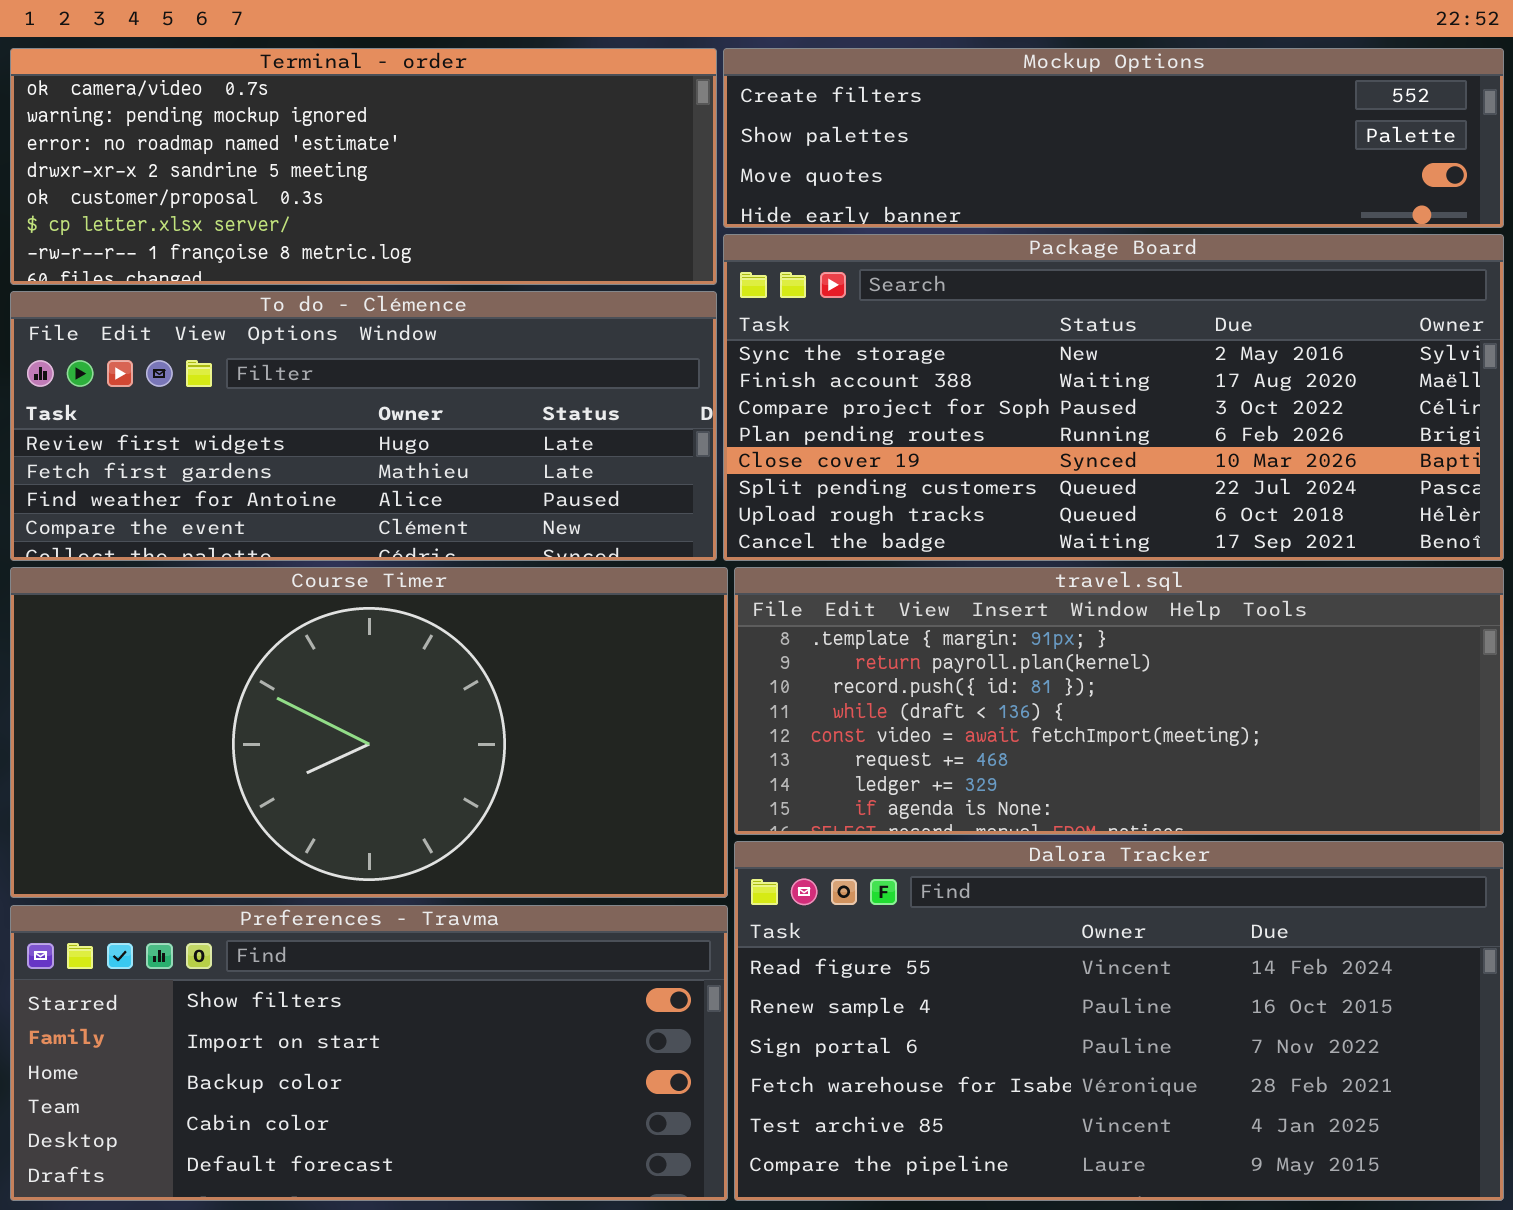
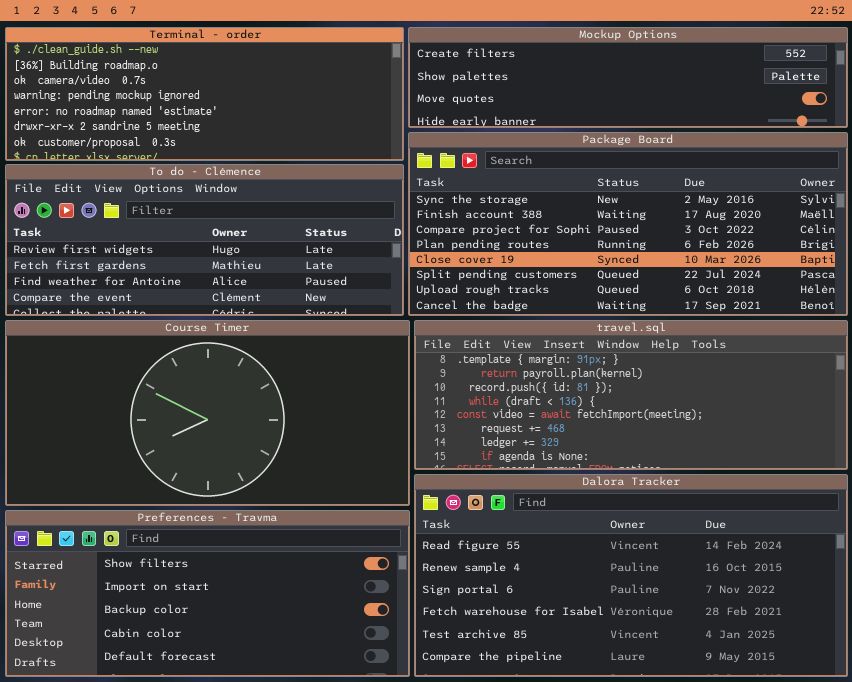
Terminal - order: [10,48,717,285] -> [5,27,404,161], scrolled up 2 rows

